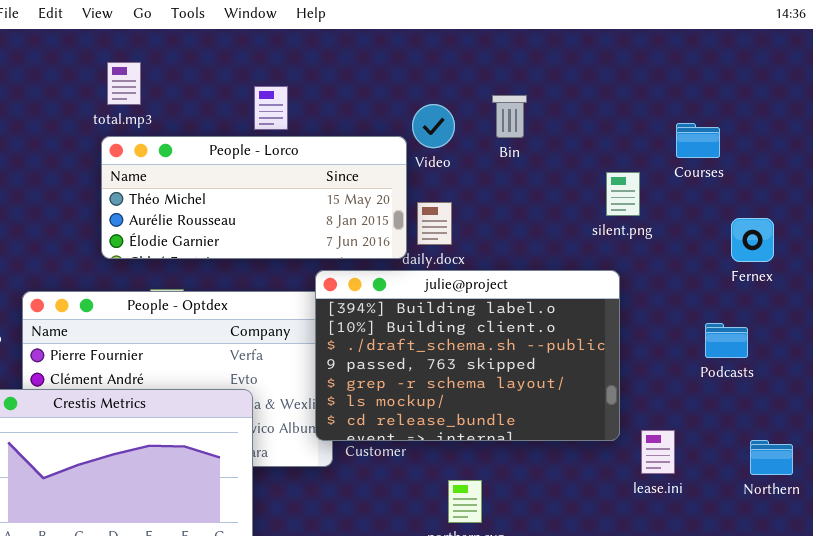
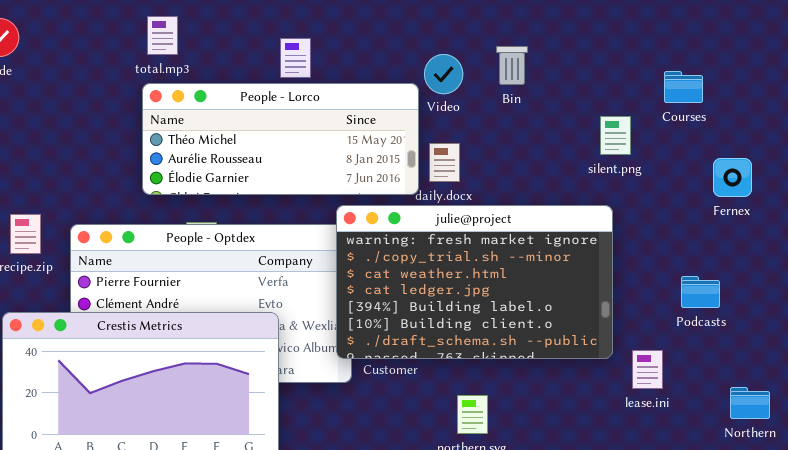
julie@project: [315,270,620,441] -> [336,205,613,359], scrolled up 4 rows
Podcasts: [705,323,748,358] -> [681,276,720,308], moved
Northern: [750,440,793,475] -> [730,387,770,419], moved

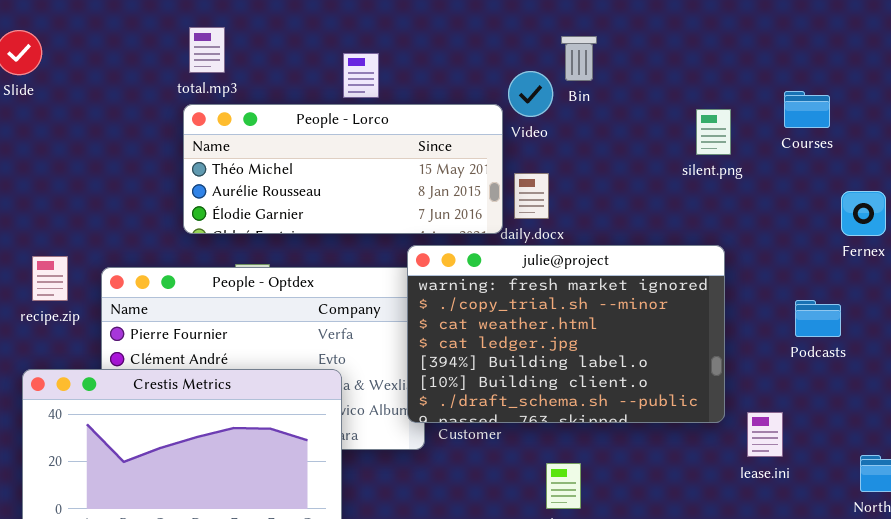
Bin: [496,46,528,85] -> [561,36,597,81], moved
silent.png: [600,116,631,155] -> [696,109,731,155], moved
Podcasts: [681,276,720,308] -> [795,300,841,337], moved

